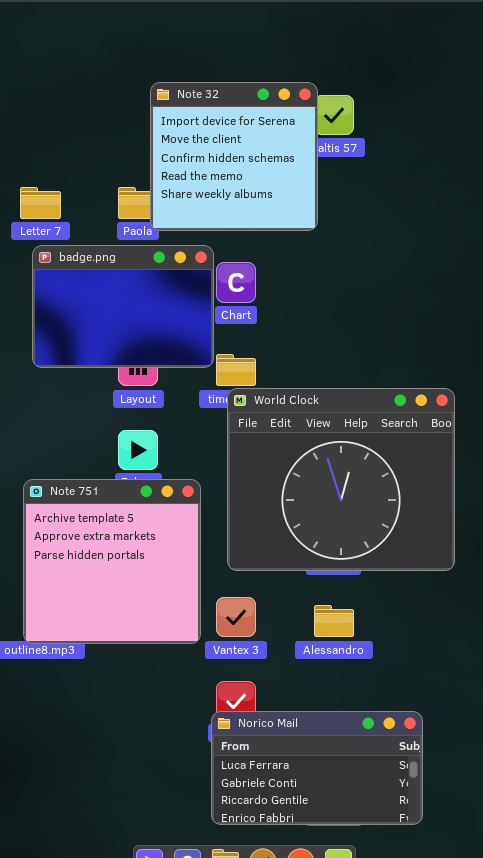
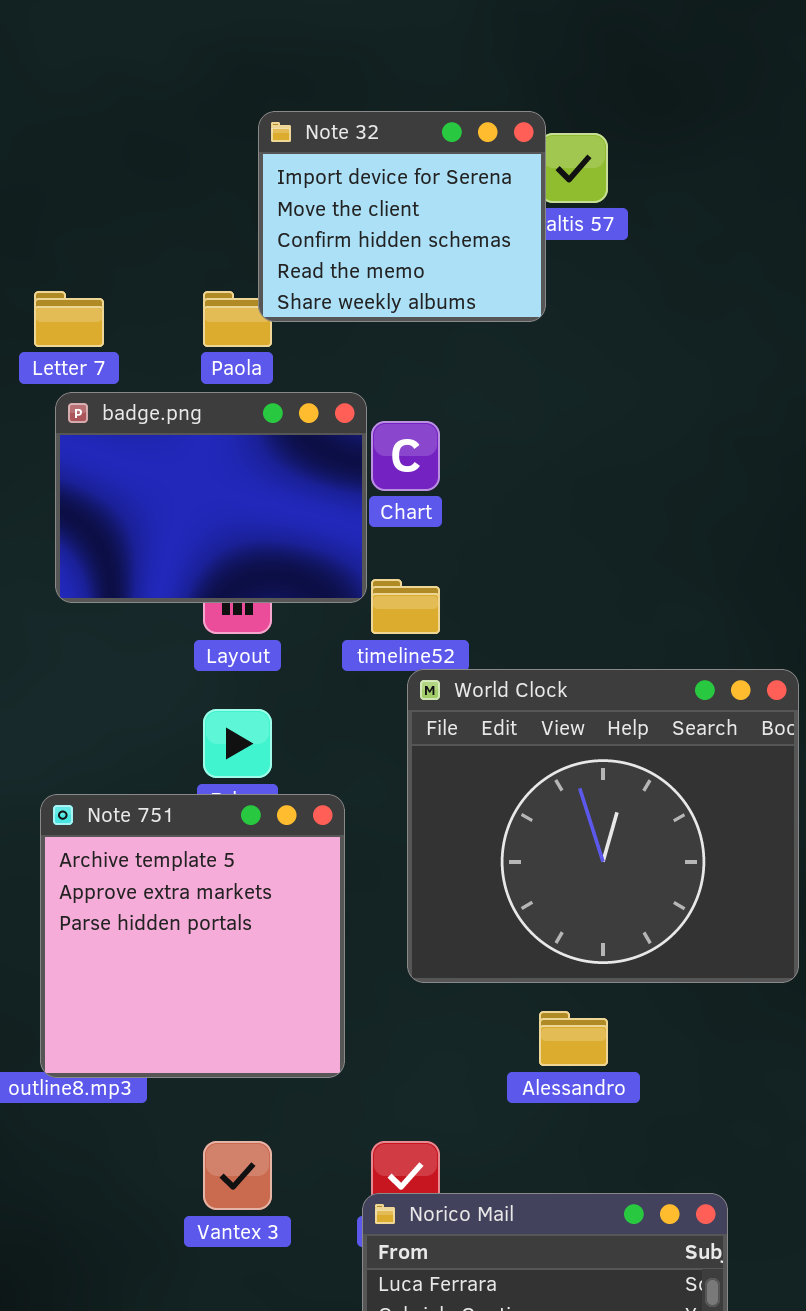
Note 32: [150,82,318,231] -> [258,111,546,322], resized
World Clock: [227,388,455,571] -> [407,669,799,983], moved
Vantex 3: [216,597,256,637] -> [203,1141,272,1210], moved

